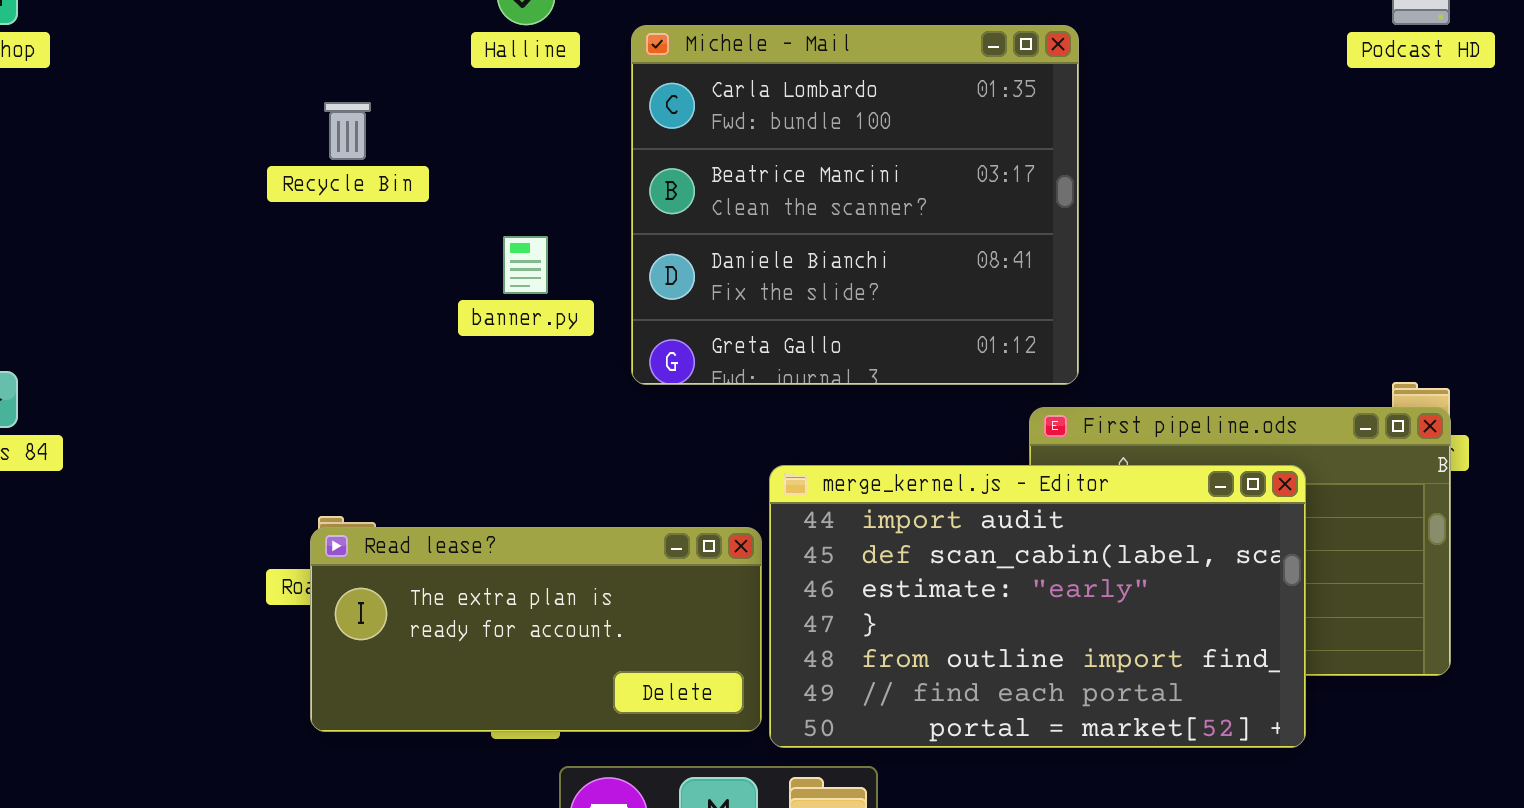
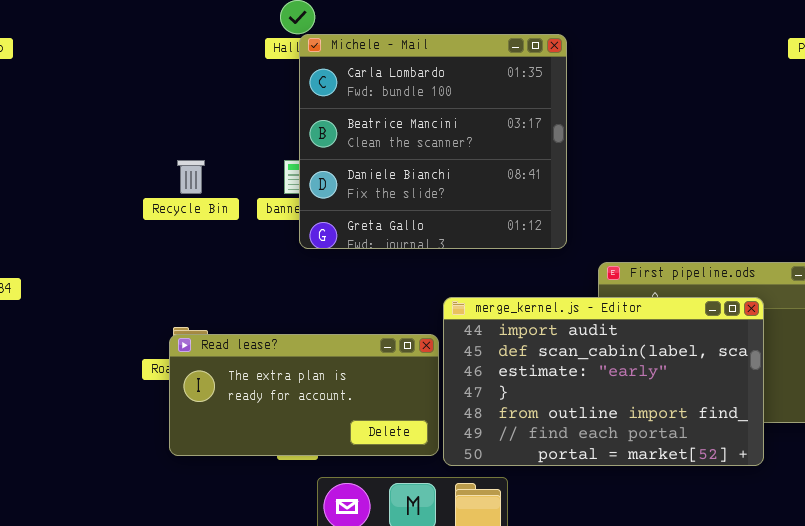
Michele - Mail: [631,25,1079,385] -> [299,34,567,249], moved
Recycle Bin: [324,102,371,160] -> [177,160,205,194], moved

